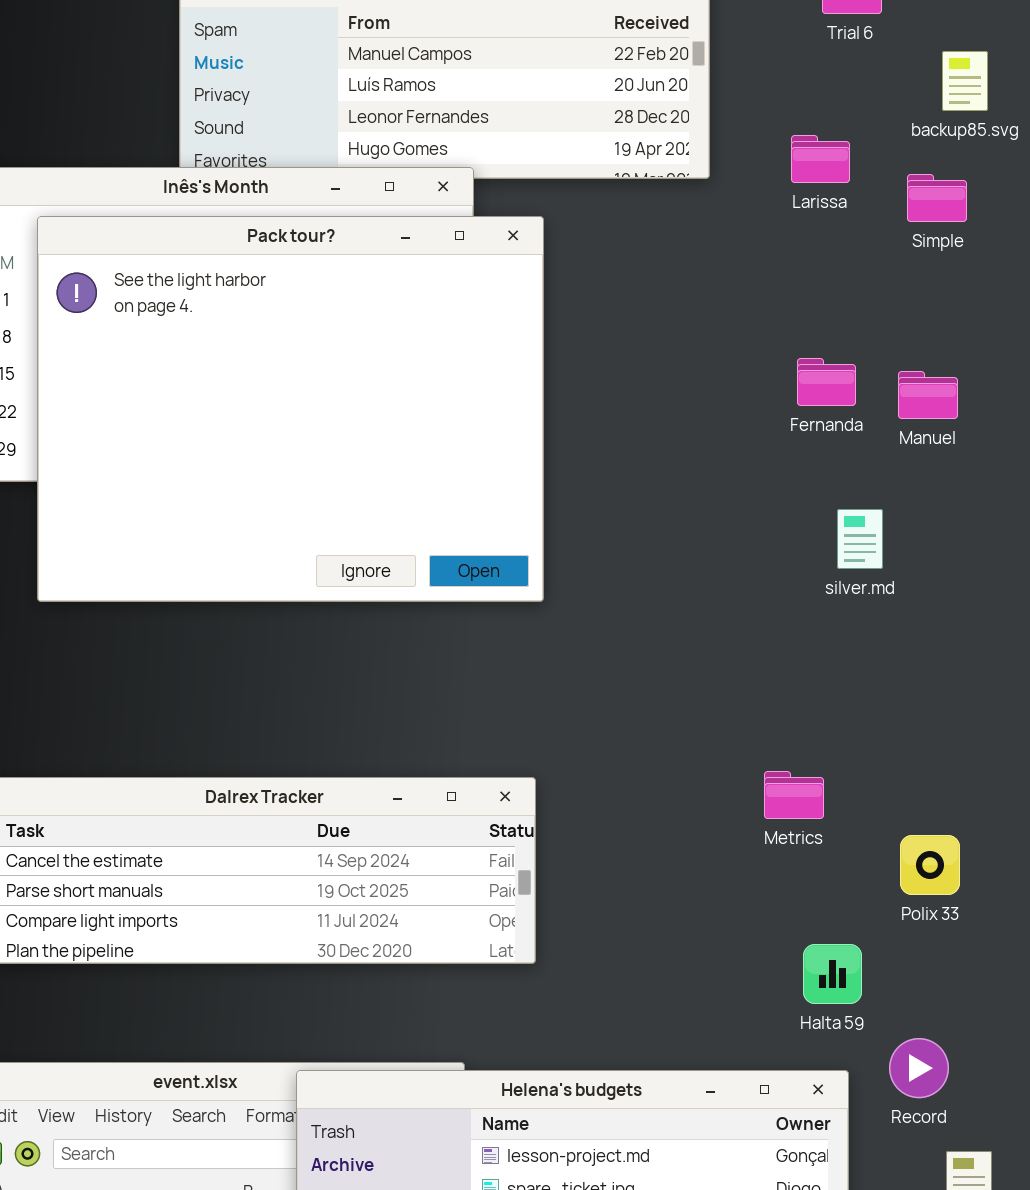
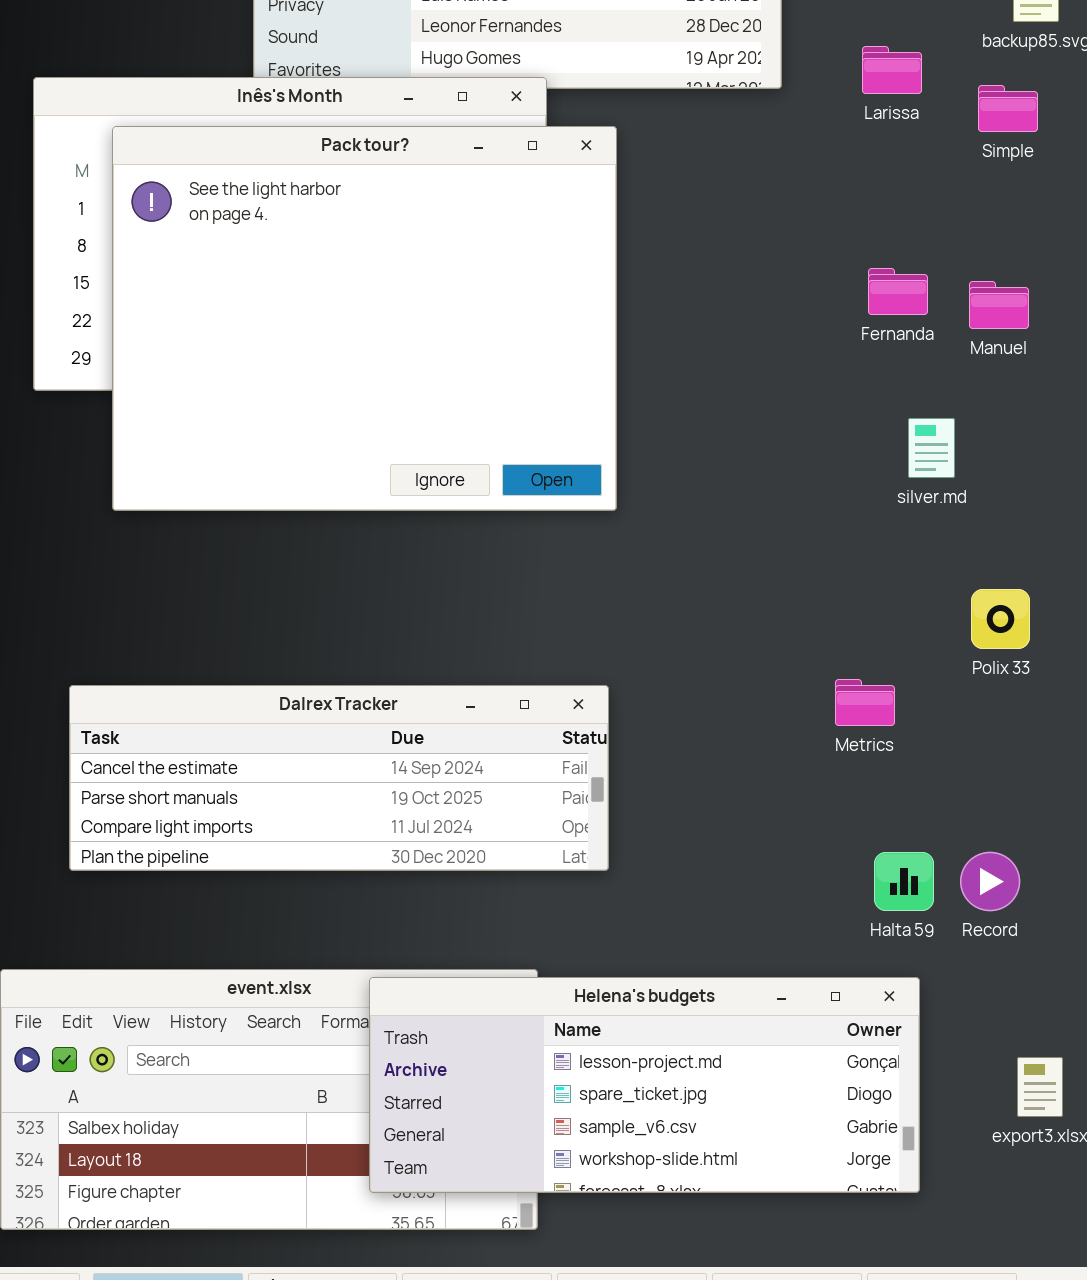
Polix 33: [900,835,960,895] -> [971,589,1030,649], moved
Record: [889,1038,949,1098] -> [960,852,1020,911], moved

